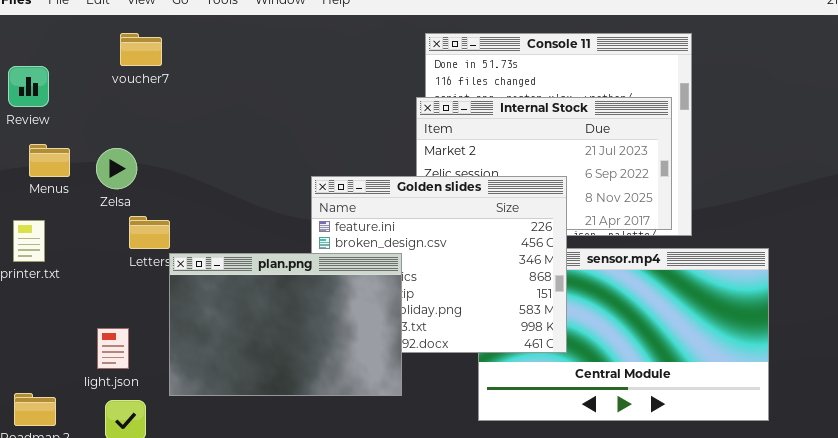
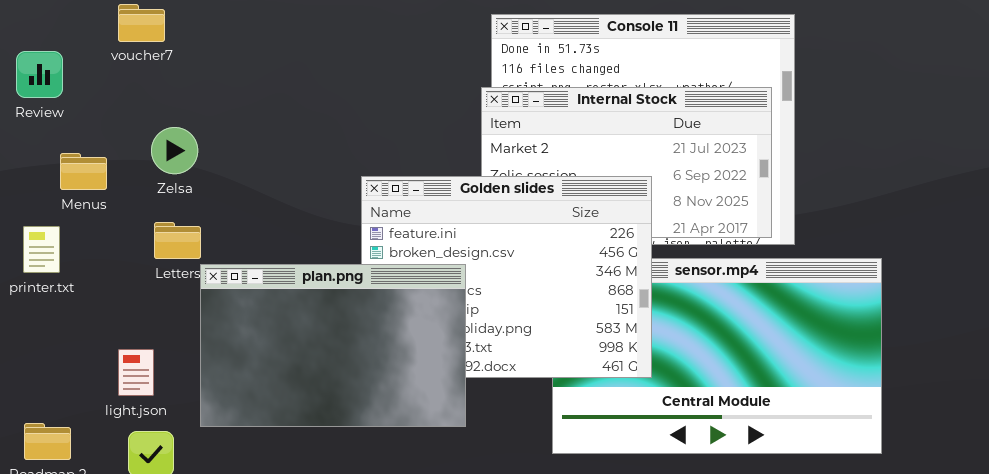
voucher7: [120,33,162,66] -> [118,4,165,42], moved
Menus: [29,144,70,177] -> [60,153,107,190], moved
Zelsa: [96,148,137,189] -> [151,127,198,174], moved

